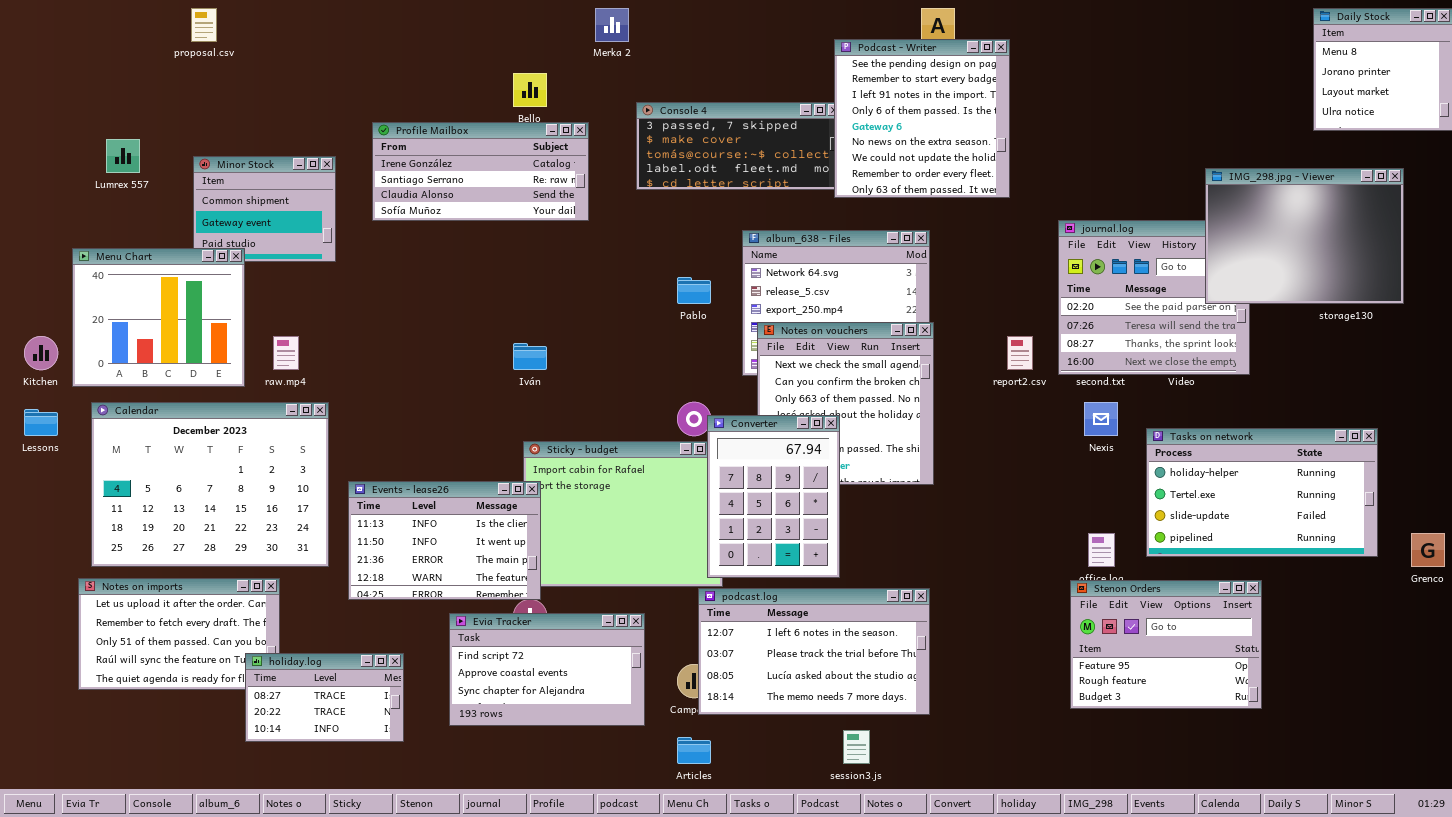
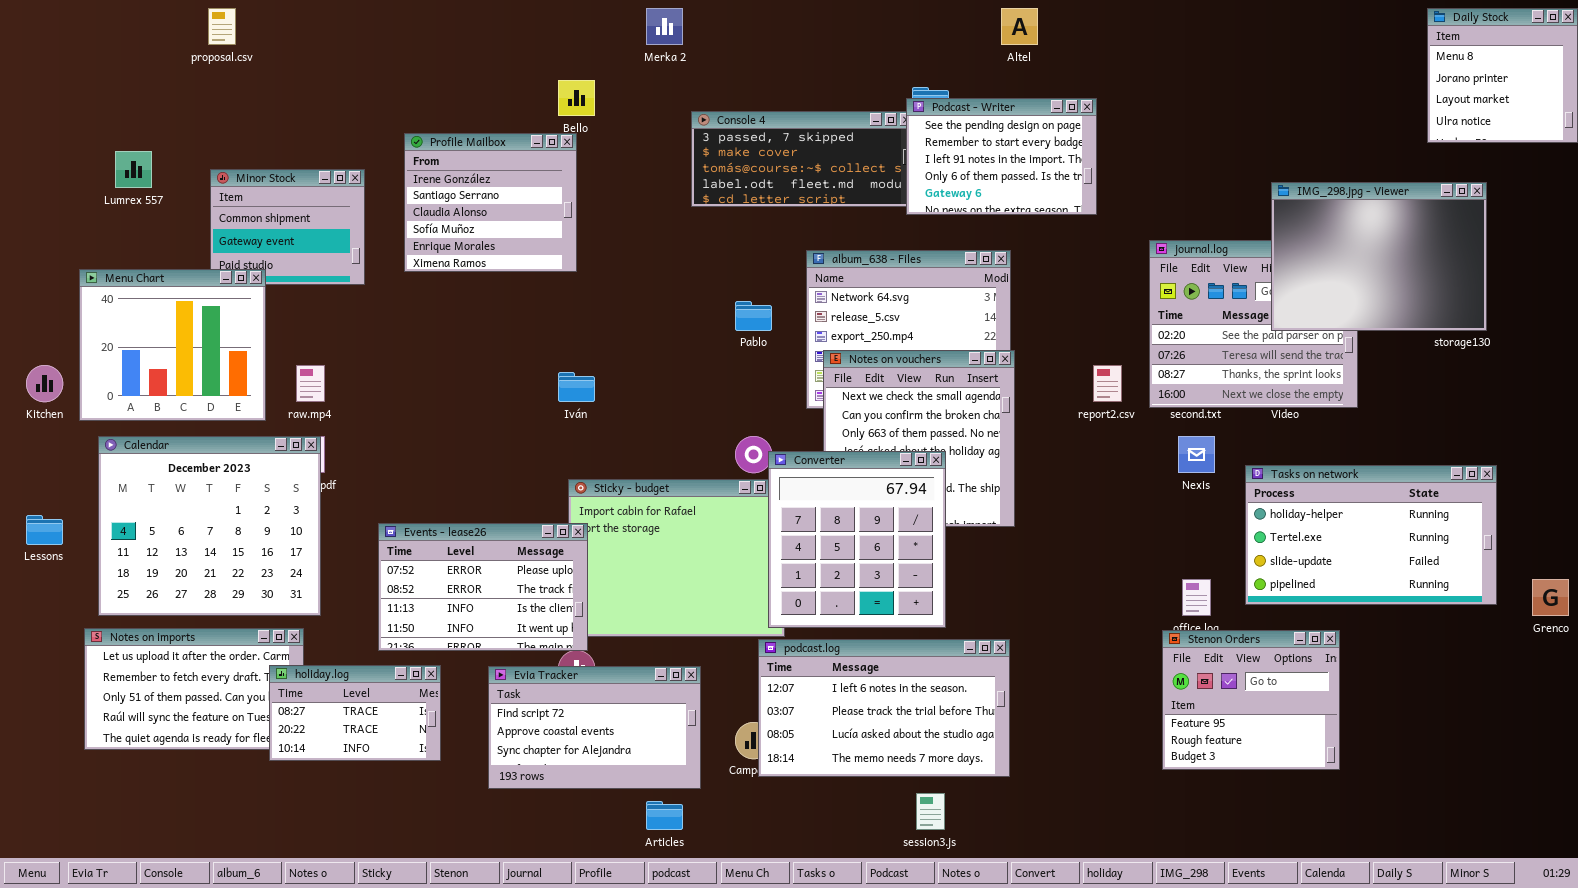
Podcast - Writer: [834,39,1010,198] -> [906,98,1097,215], resized
Profile Mailbox: [372,122,589,221] -> [404,133,577,272], resized
IMG_298.jpg - Viewer: [1205,168,1404,304] -> [1271,182,1487,331], moved
Calendar: [91,402,329,567] -> [98,436,321,616], resized
Lessons: [24,409,58,436] -> [26,515,63,545], moved
Converter: [707,415,840,578] -> [768,451,946,628], resized
Events - lease26: [348,481,541,600] -> [378,523,588,651], scrolled up 2 rows
Stenon Orders: [1070,580,1262,709] -> [1162,630,1340,770], resized
holiday.log: [245,653,404,742] -> [269,665,441,761], moved
Articles: [677,737,711,764] -> [646,801,683,830], moved

